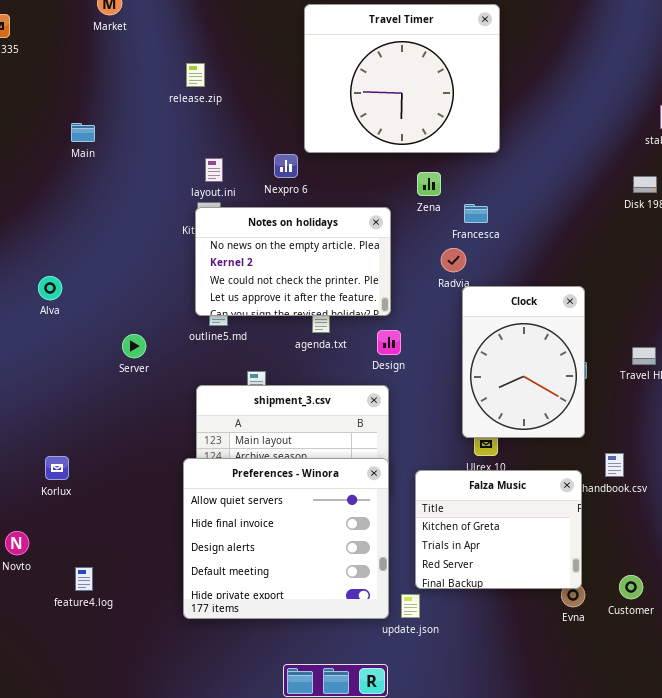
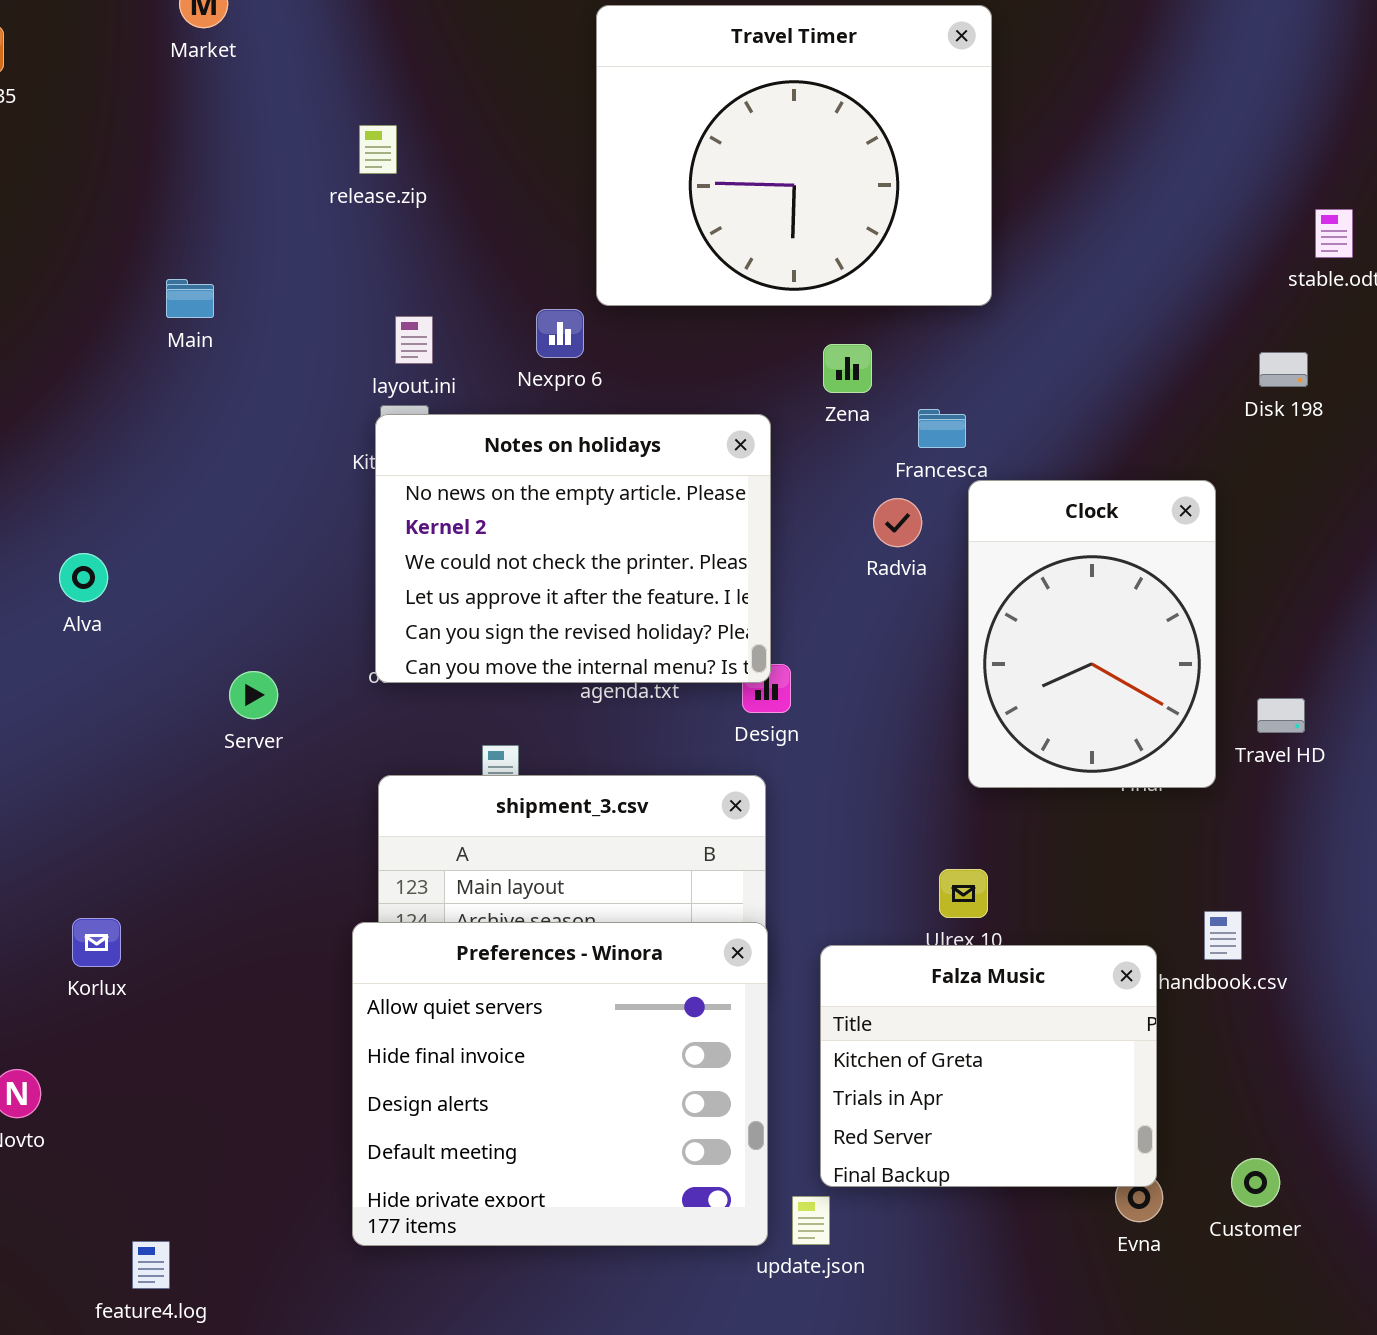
Main: [71,123,95,142] -> [166,279,214,318], moved
Notes on holidays: [195,207,391,316] -> [375,414,771,683], resized
Clock: [462,286,585,438] -> [968,480,1216,788], moved
feature4.log: [75,567,93,591] -> [132,1241,170,1289], moved

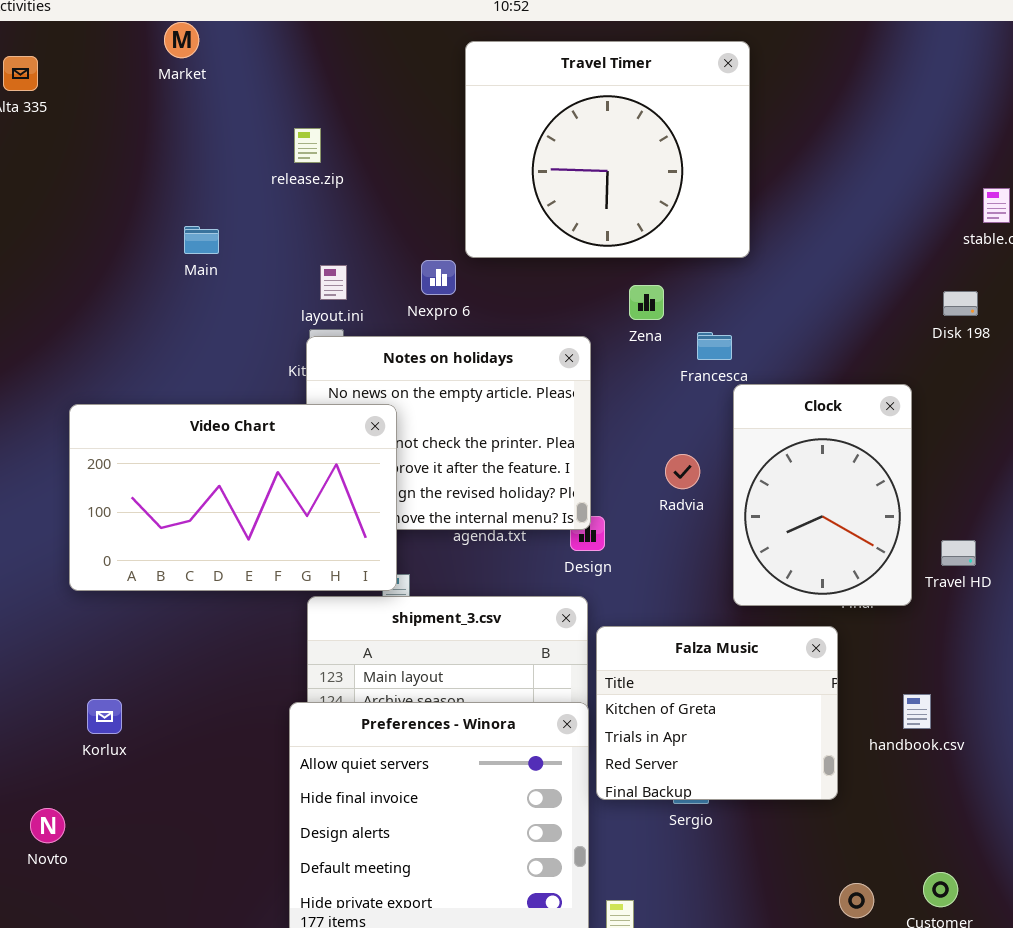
Main: [166,279,214,318] -> [184,226,219,254], moved
Radvia: [873,498,922,547] -> [665,454,700,489], moved
Video Chart: none -> [69,404,397,591], opened
Falza Music: [820,945,1157,1187] -> [596,626,838,800], moved

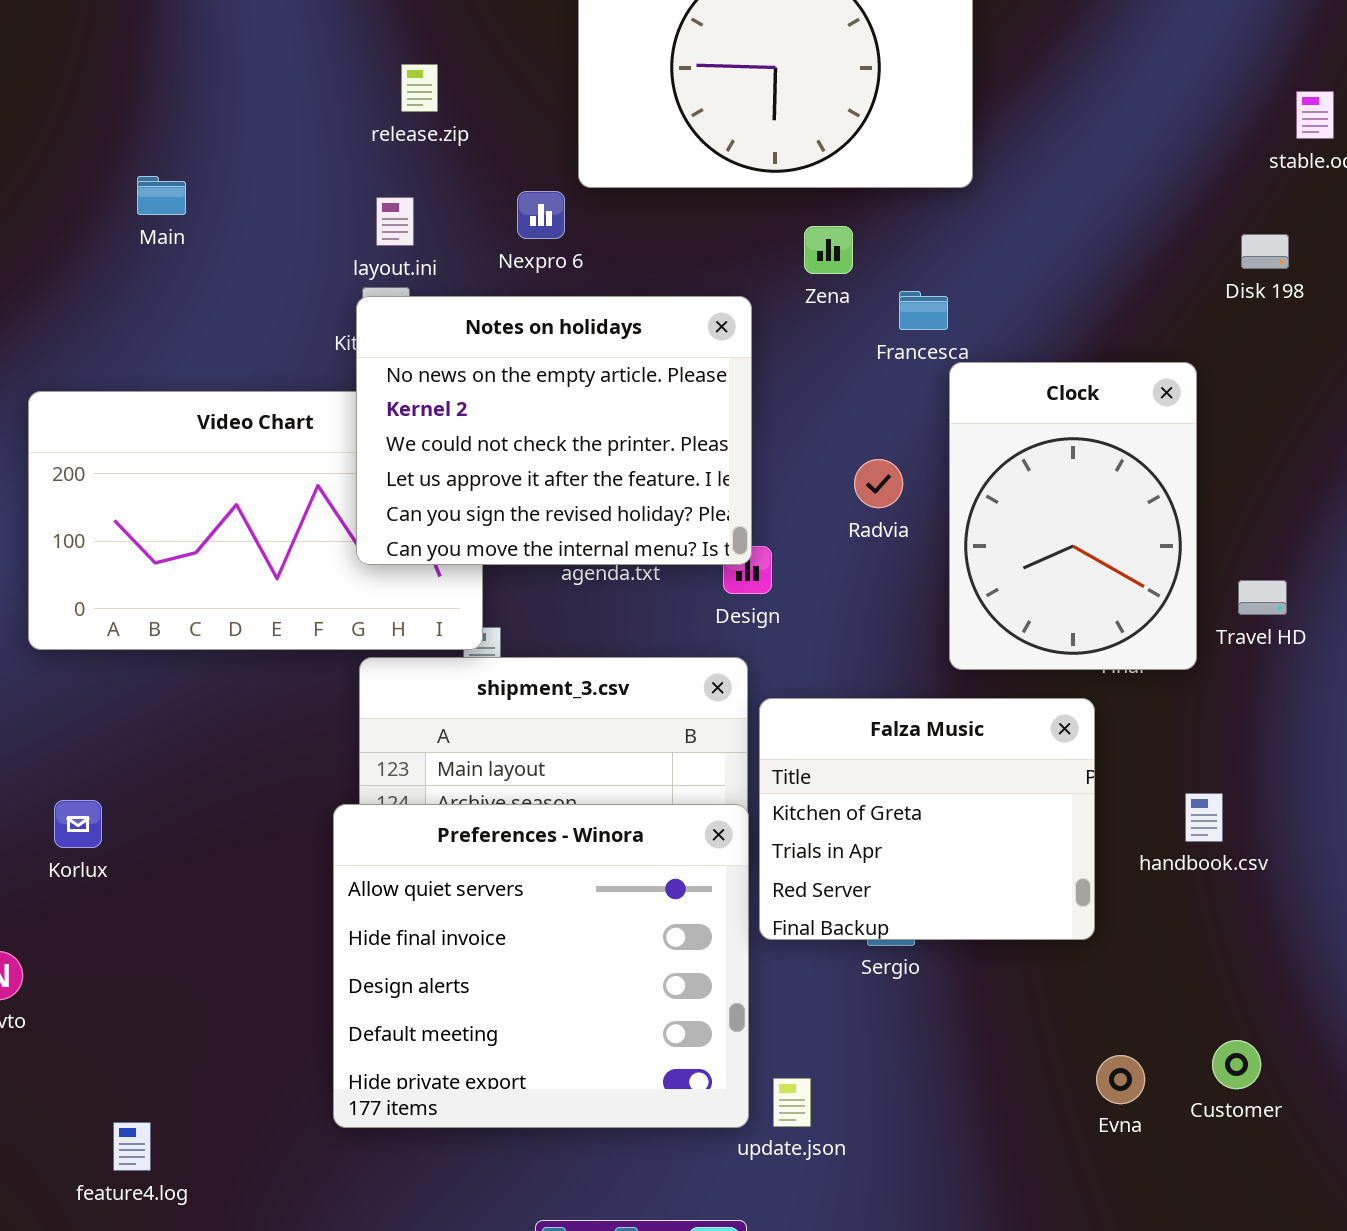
release.zip: [294,128,321,163] -> [401,64,438,112], moved
Main: [184,226,219,254] -> [137,176,186,215], moved
Notes on holidays: [306,336,591,530] -> [356,296,752,565], raised

